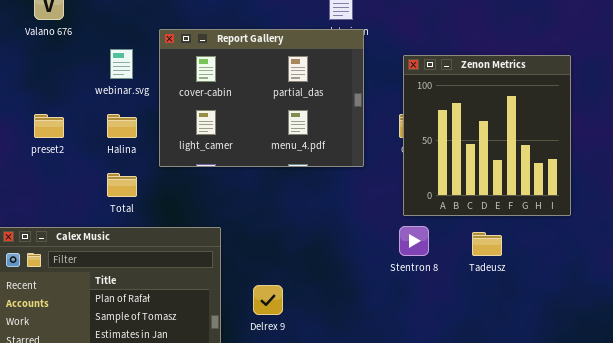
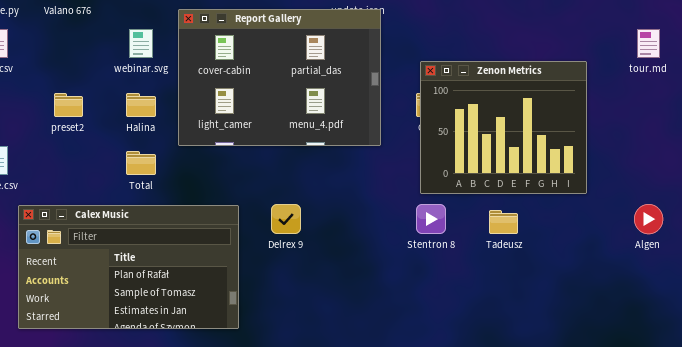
Zenon Metrics: [403,55,571,216] -> [420,61,587,194], resized
Delrex 9: [253,285,283,315] -> [271,204,301,234], moved

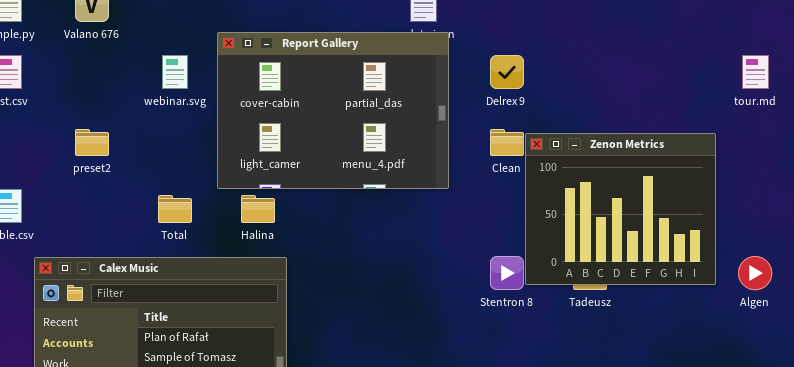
Zenon Metrics: [420,61,587,194] -> [525,133,716,285], moved
Halina: [126,93,156,117] -> [241,195,275,223], moved
Delrex 9: [271,204,301,234] -> [490,55,524,89], moved

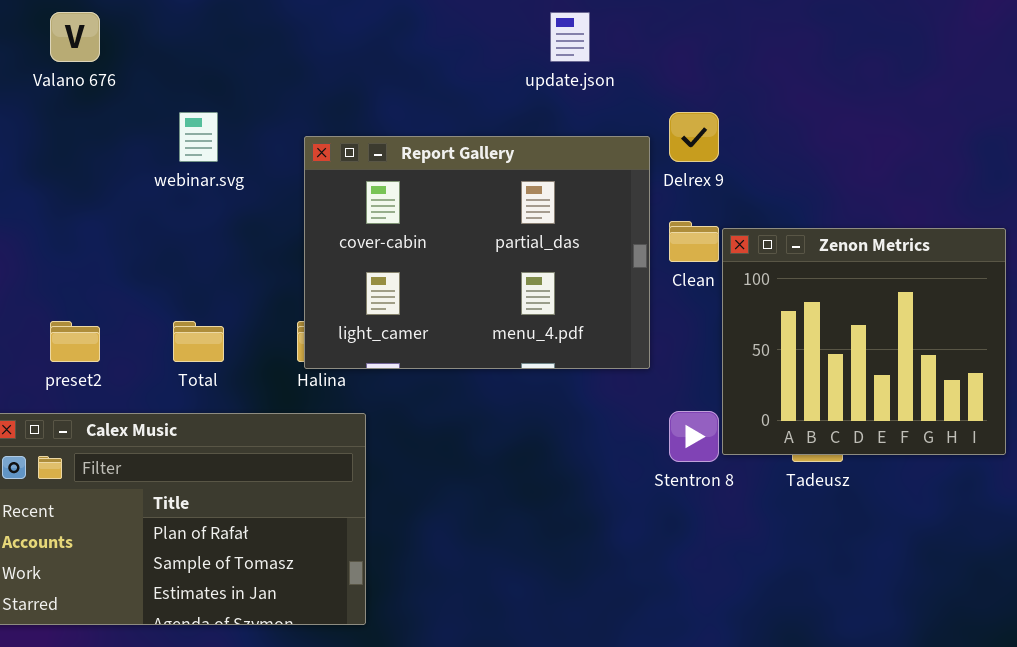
Report Gallery: [217,32,449,189] -> [304,136,650,369], moved
preset2: [75,129,109,156] -> [50,321,100,362], moved

